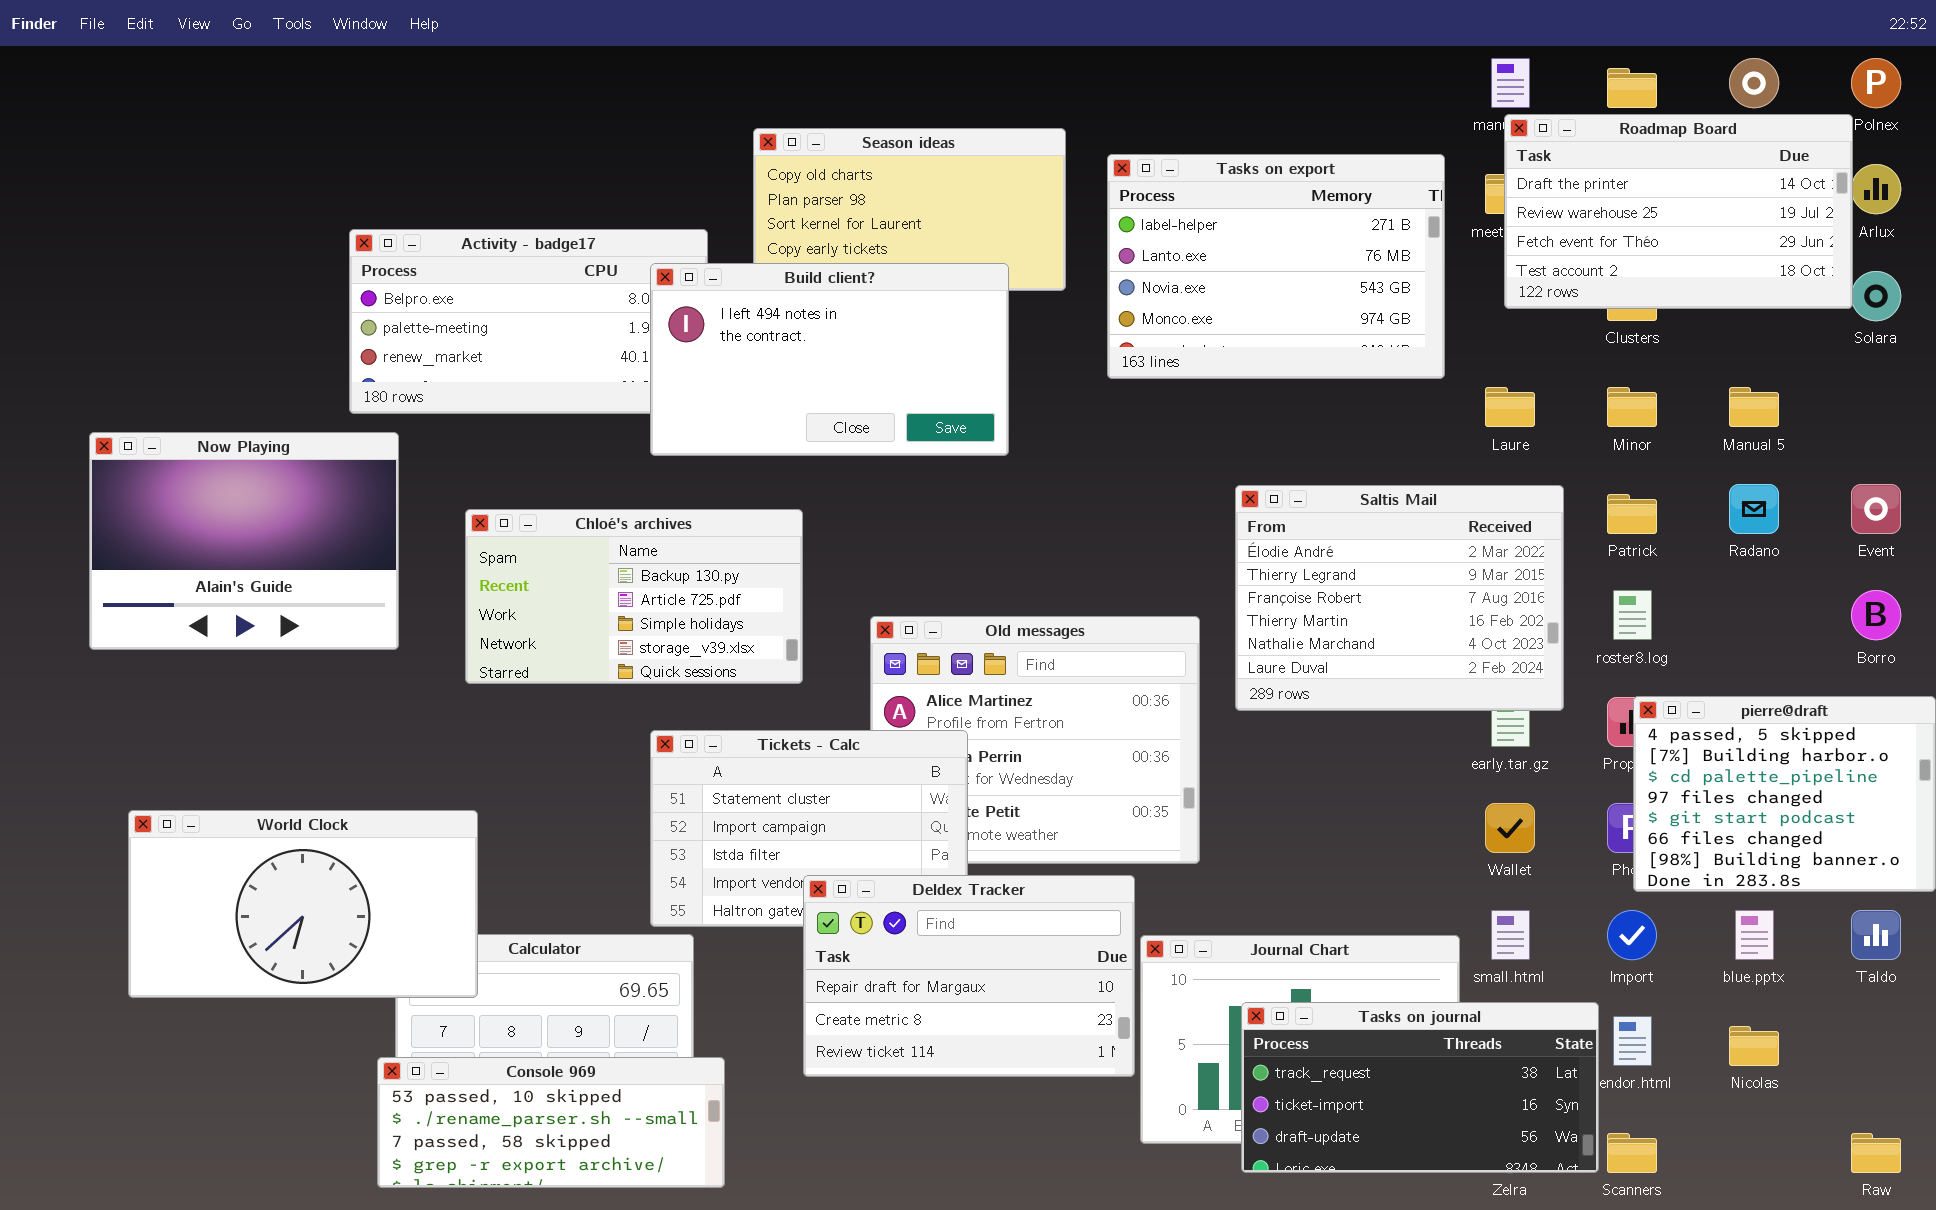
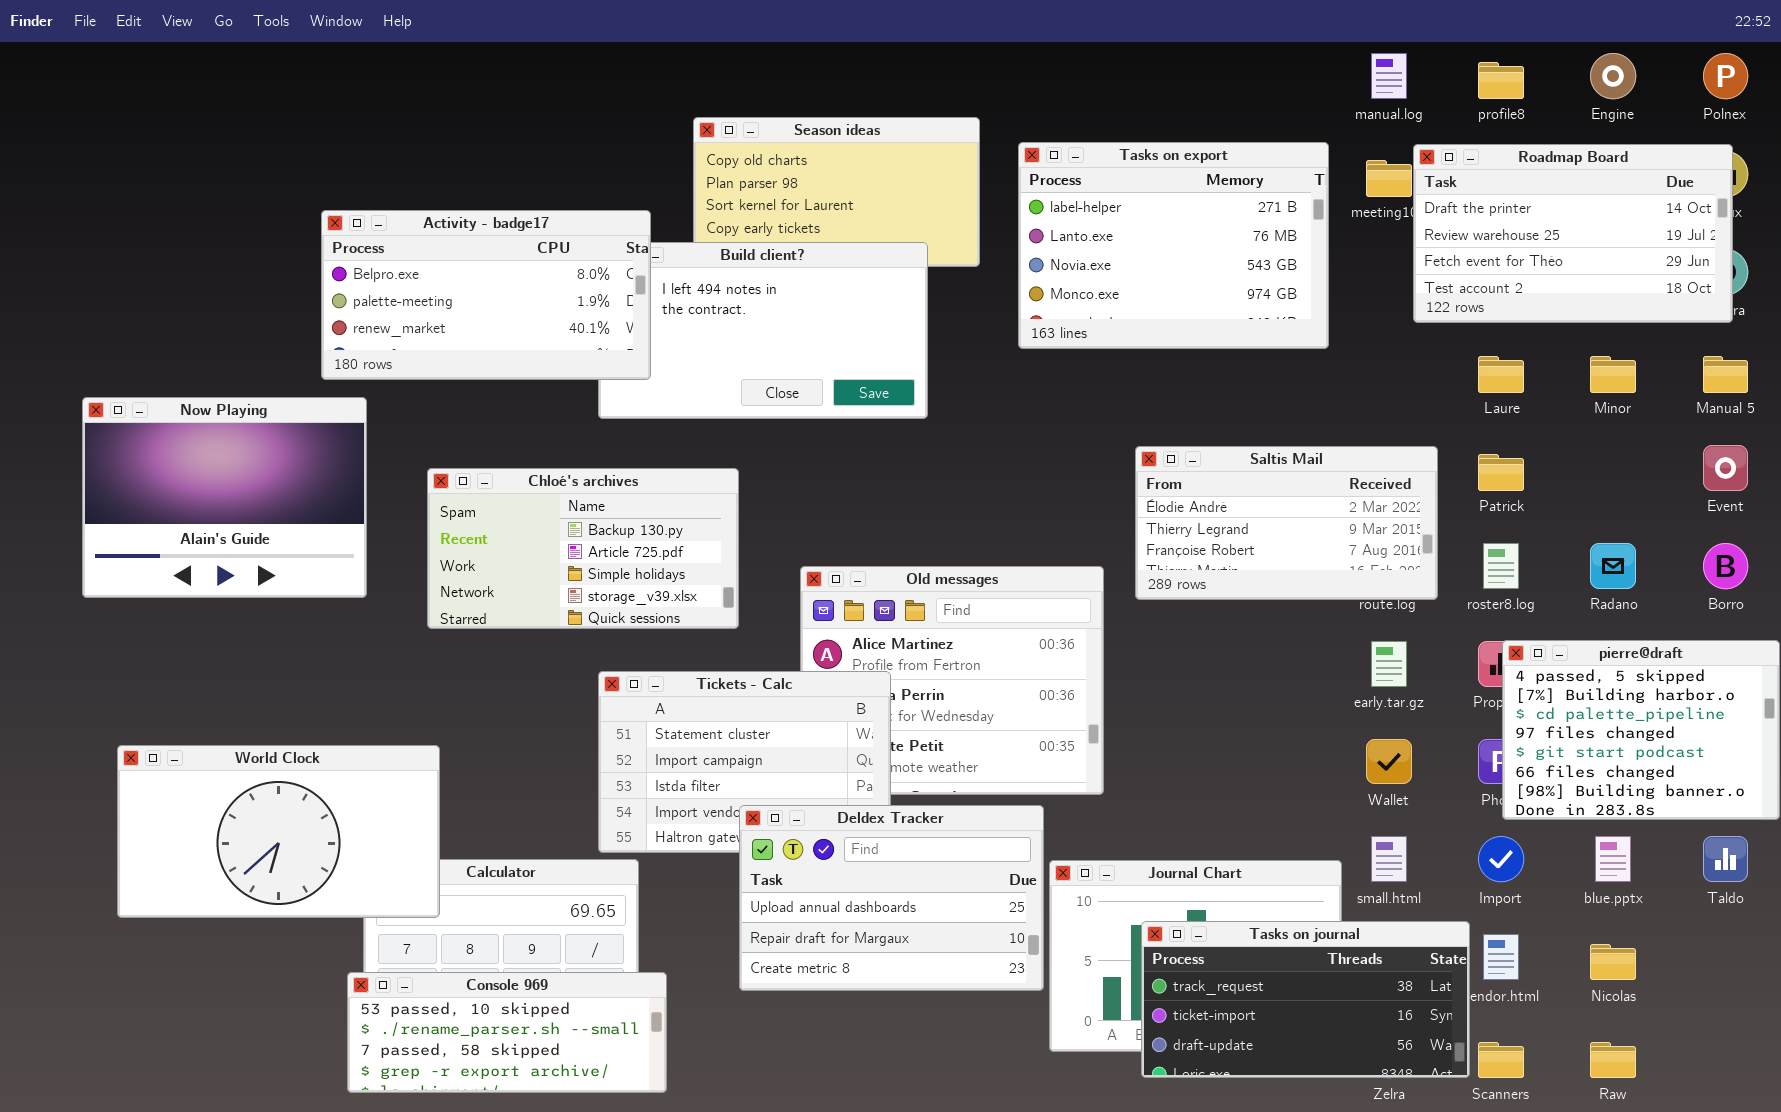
Roadmap Board: [1504,114,1853,309] -> [1413,144,1733,323], moved
Activity - badge17: [349,229,708,414] -> [321,210,651,380], raised
Laure: [1485,387,1535,427] -> [1478,356,1524,393], moved
Minor: [1607,387,1657,427] -> [1590,356,1636,393], moved
Manual 5: [1729,387,1779,427] -> [1703,356,1748,393], moved
Radano: [1729,484,1779,534] -> [1590,543,1636,589], moved
Saltis Mail: [1235,485,1564,711] -> [1135,446,1438,600], resized
Deldex Tracker: [803,875,1135,1077] -> [739,805,1044,991], scrolled up 1 row
Raw: [1851,1133,1901,1173] -> [1590,1042,1636,1078], moved

